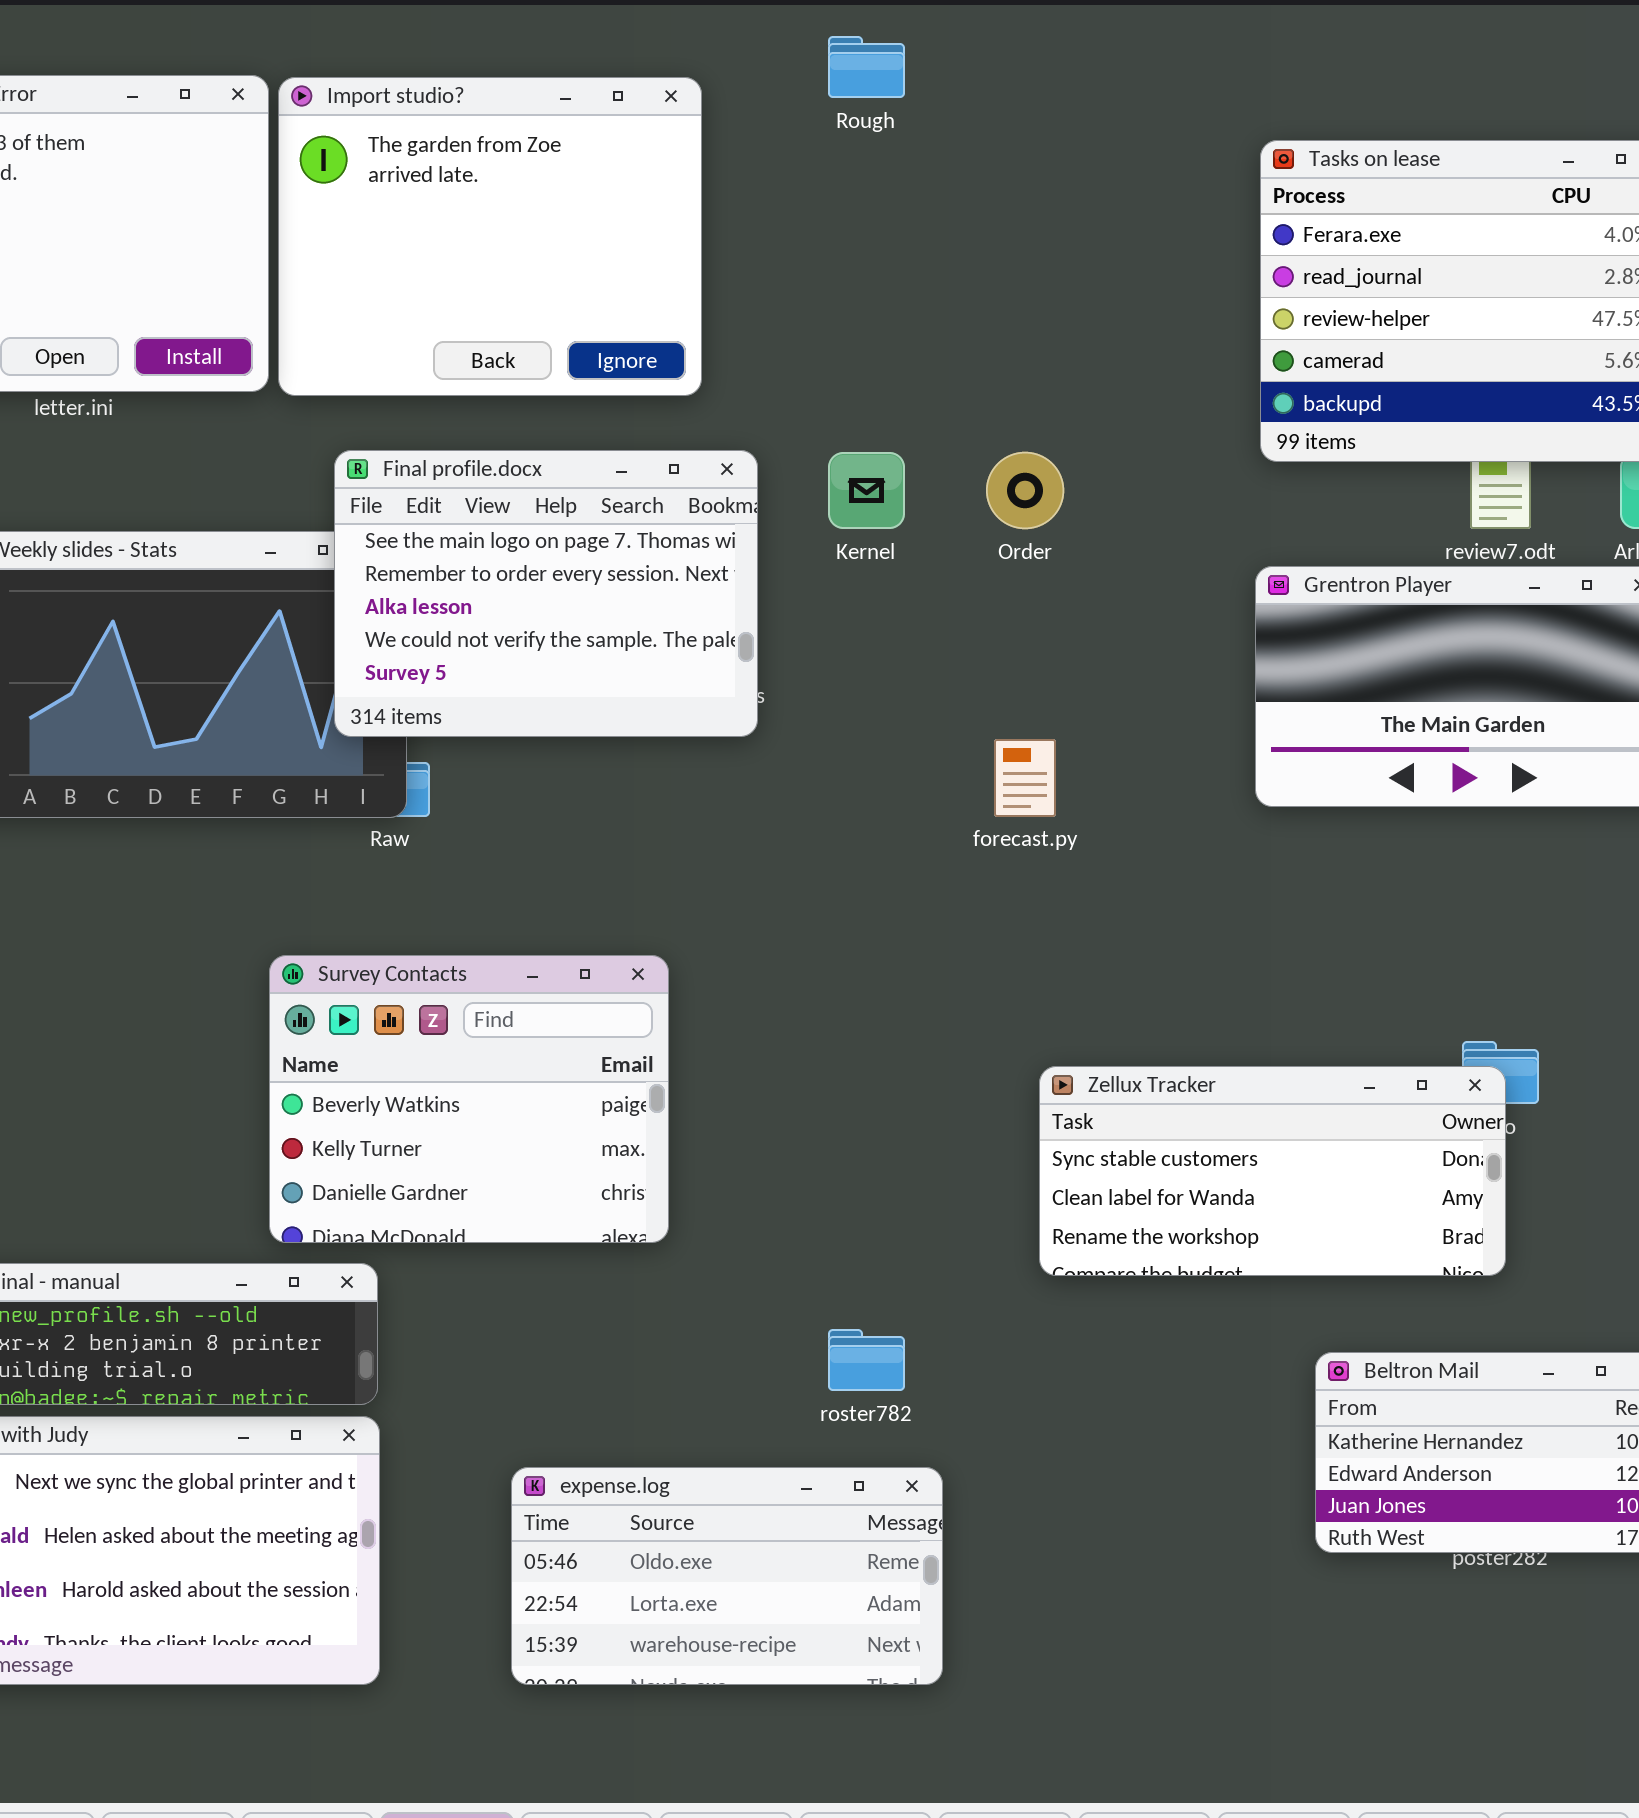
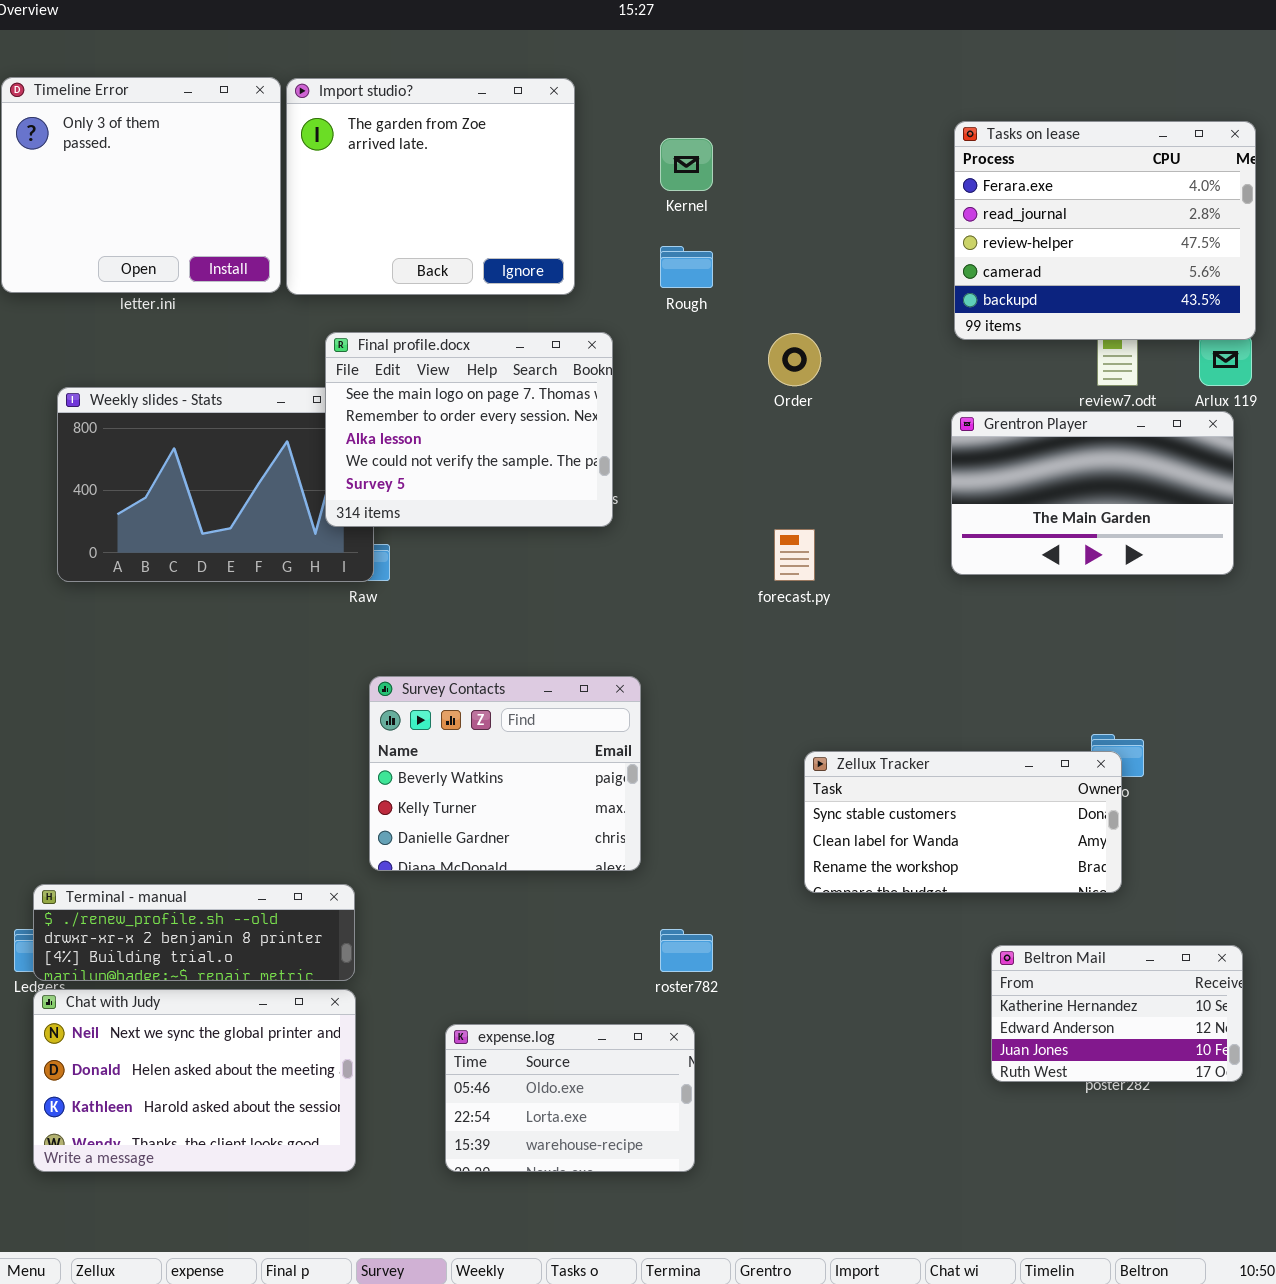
Rough: [828,36,905,98] -> [660,246,713,288], moved
Kernel: [828,452,905,529] -> [660,138,713,191], moved
Survey Contacts: [269,955,669,1243] -> [369,676,641,871], moved
expense.log: [511,1467,943,1685] -> [445,1024,695,1172], resized

